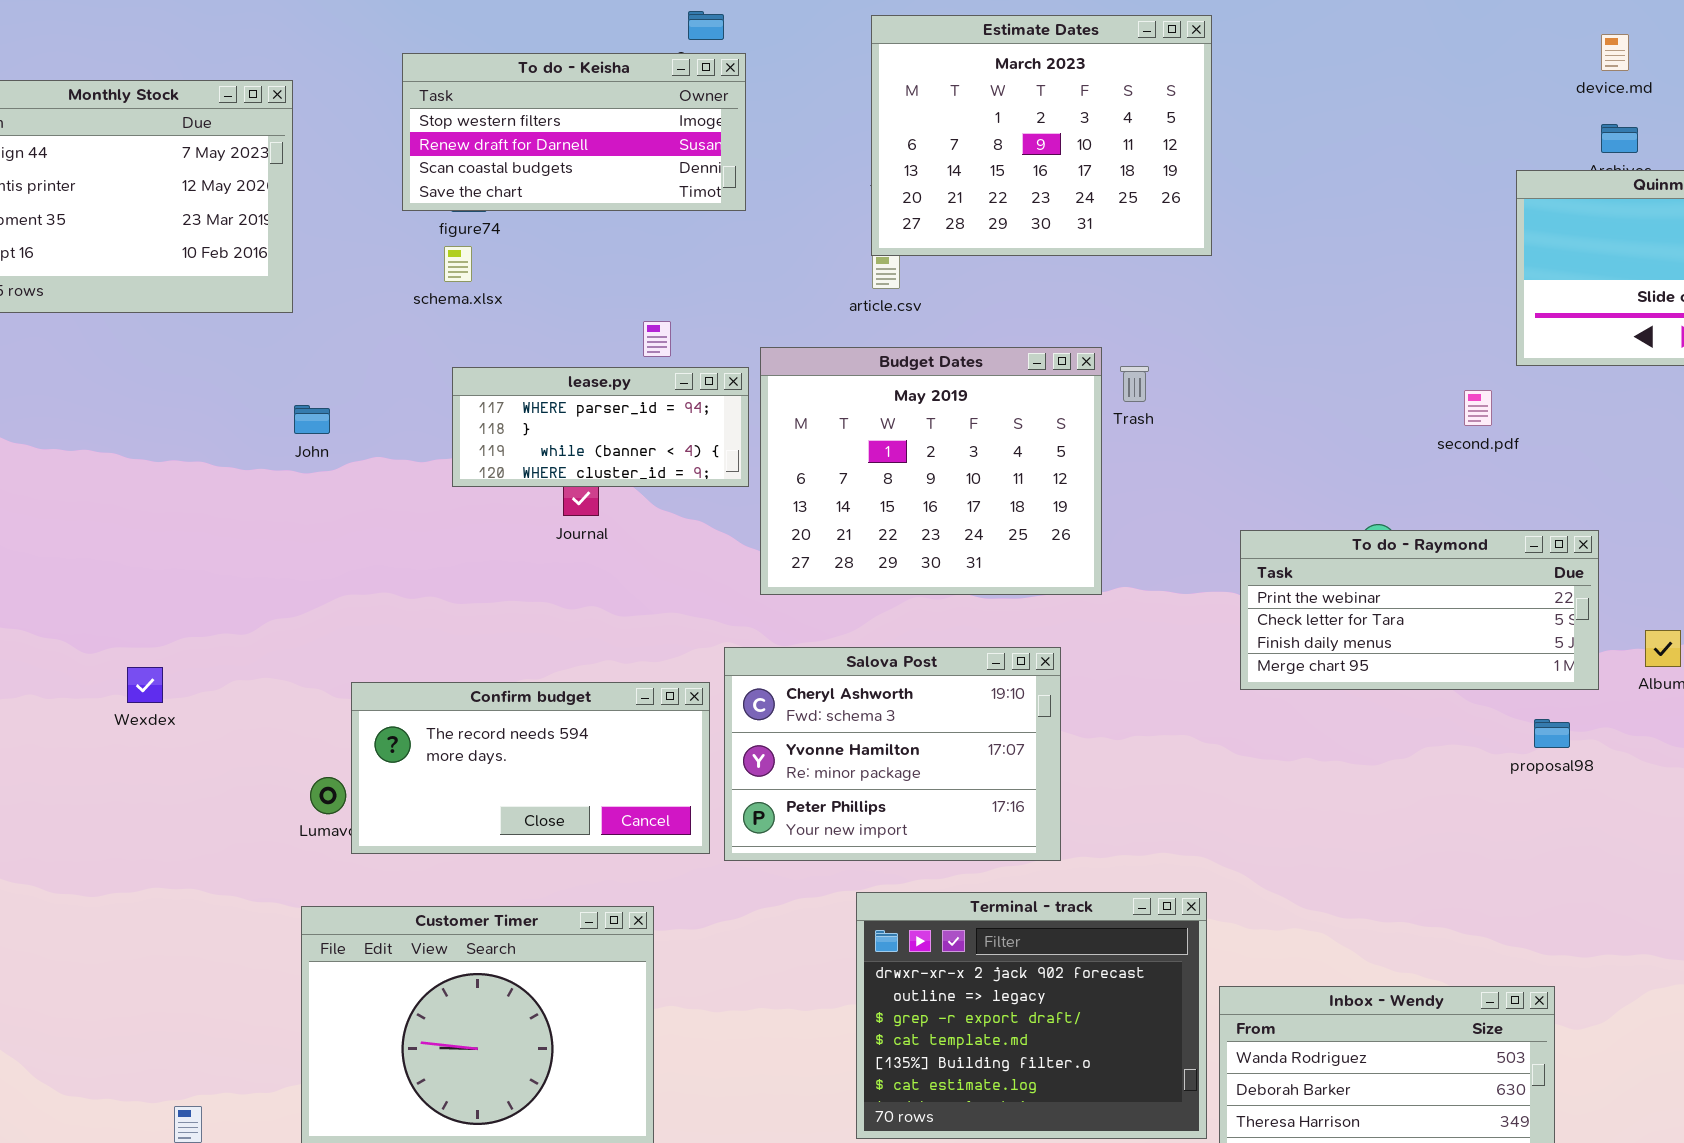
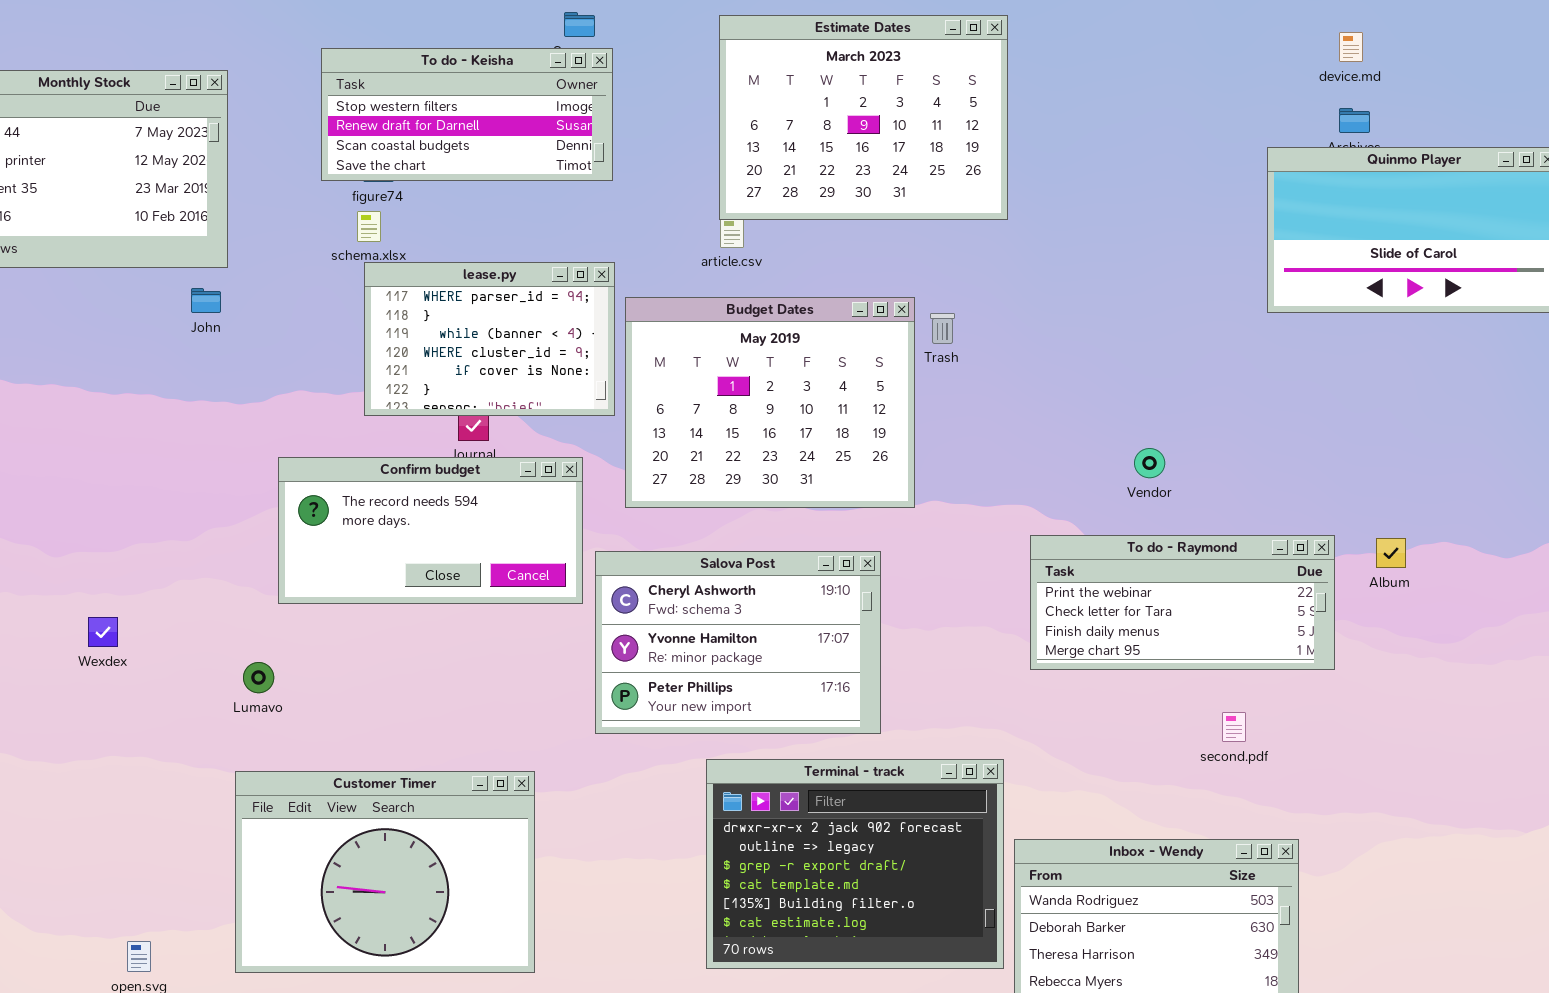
lease.py: [452,367,749,487] -> [364,262,615,416], resized
second.pdf: [1464,390,1492,426] -> [1222,712,1246,742], moved
John: [294,405,330,434] -> [191,288,221,313], moved
To do - Raymond: [1240,530,1599,690] -> [1030,535,1335,670], moved
Wexdex: [127,667,163,703] -> [88,617,118,647], moved
Confirm budget: [351,682,710,854] -> [278,457,583,604], moved

